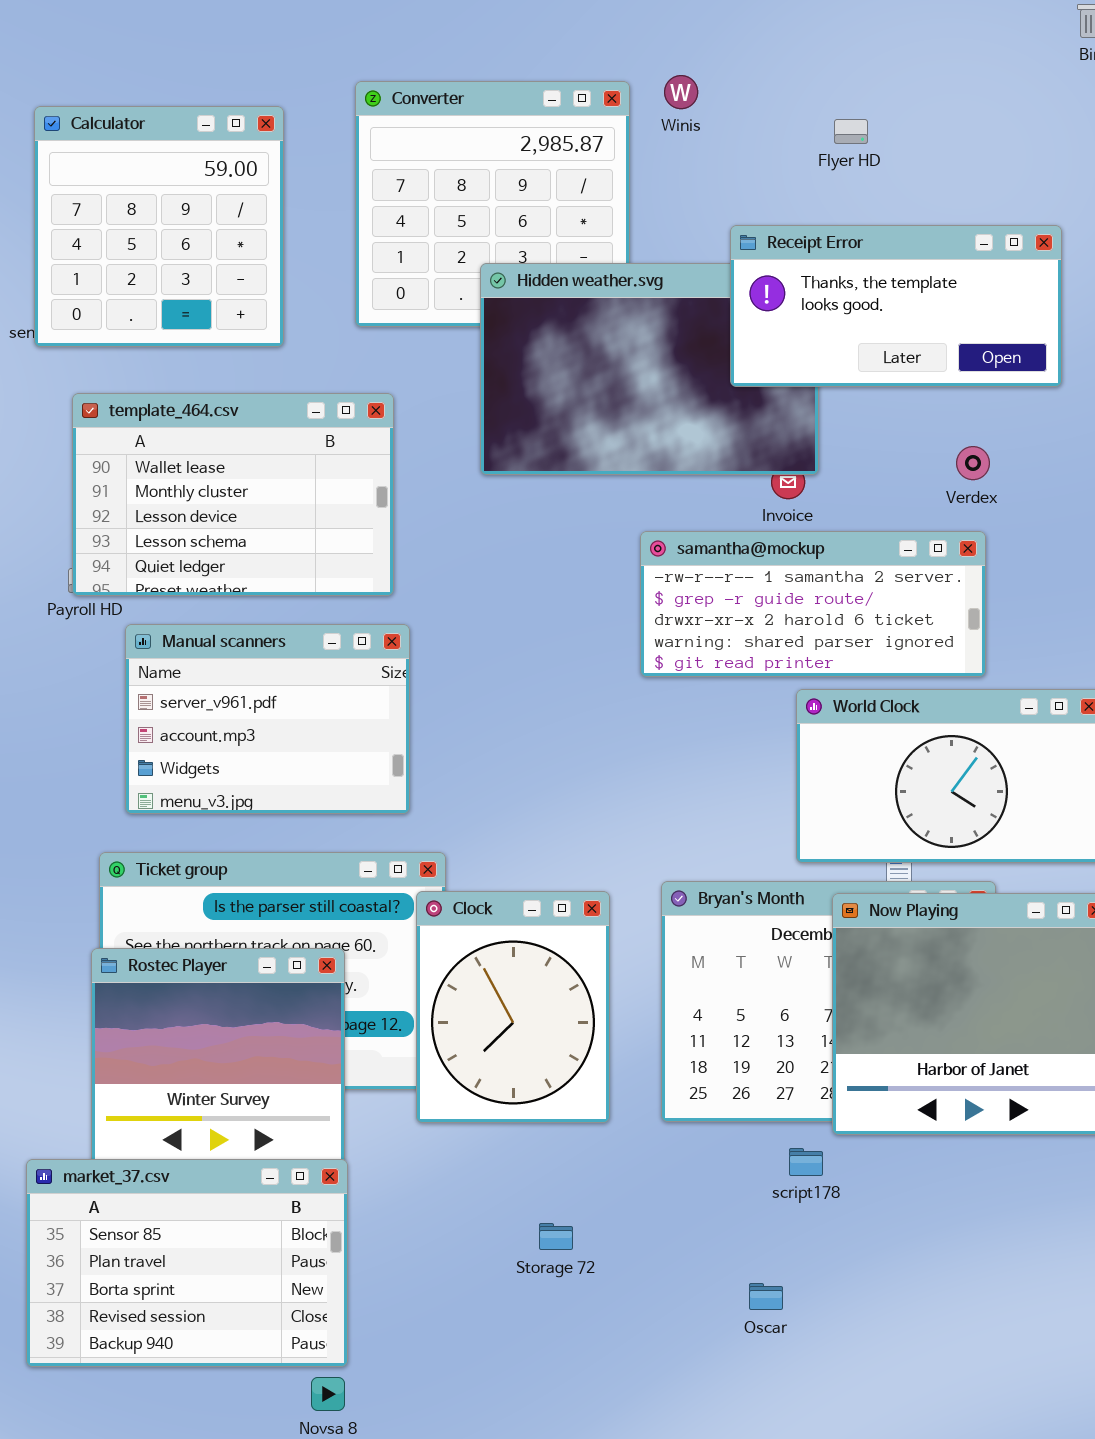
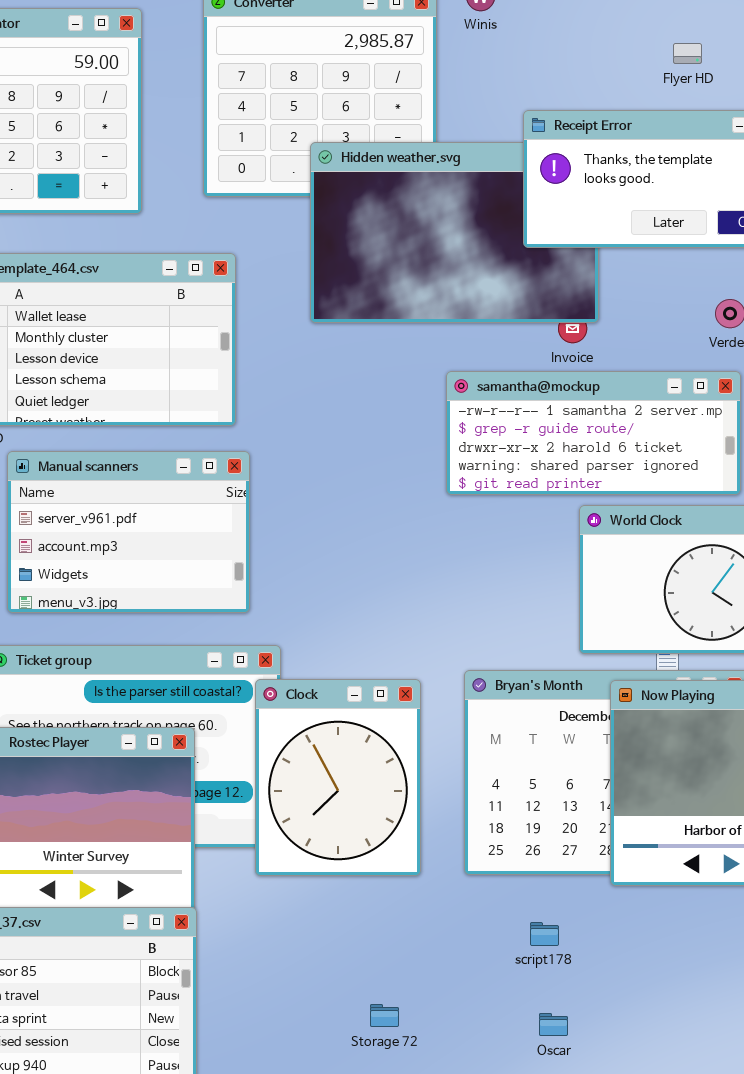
Flyer HD: [834,119,868,144] -> [673,43,702,64], moved
script178: [789,1148,823,1176] -> [530,922,559,946], moved
Storage 72: [539,1223,573,1250] -> [370,1004,399,1027], moved

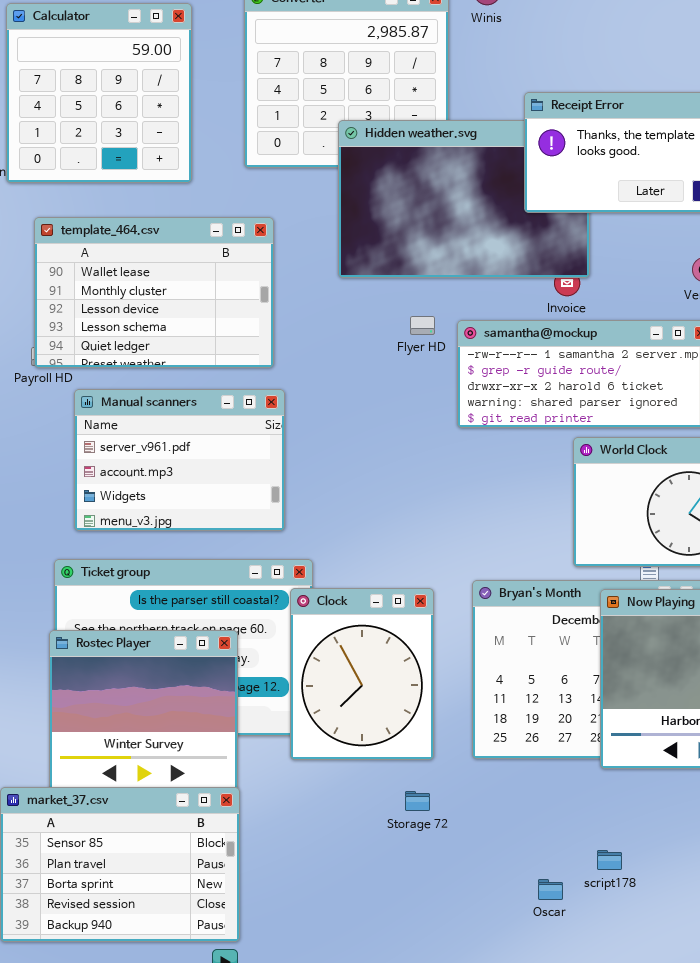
Flyer HD: [673,43,702,64] -> [410,316,435,335], moved
script178: [530,922,559,946] -> [597,850,622,870], moved
Storage 72: [370,1004,399,1027] -> [405,791,430,811], moved

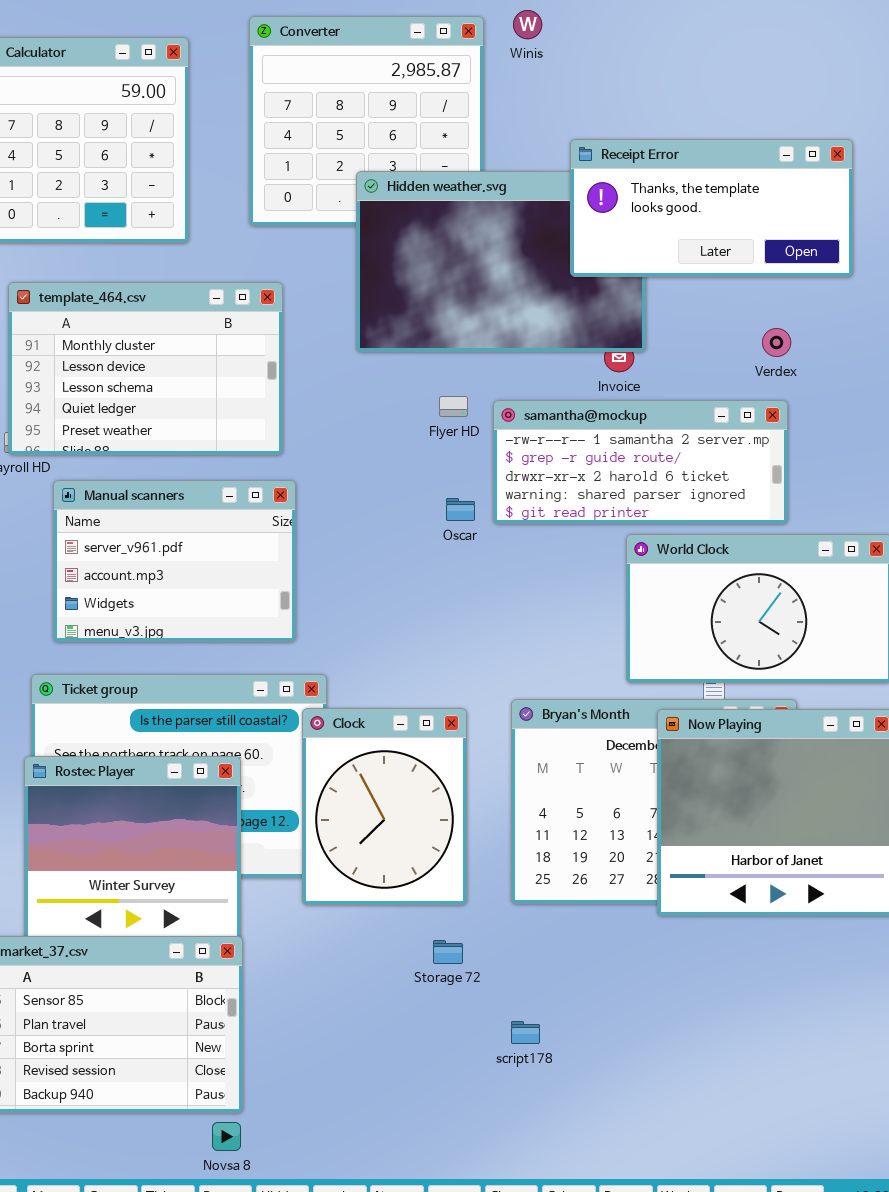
template_464.csv: [34,217,274,368] -> [8,282,283,455], scrolled down 1 row
script178: [597,850,622,870] -> [511,1021,540,1044], moved
Oscar: [538,879,563,900] -> [446,498,475,521], moved

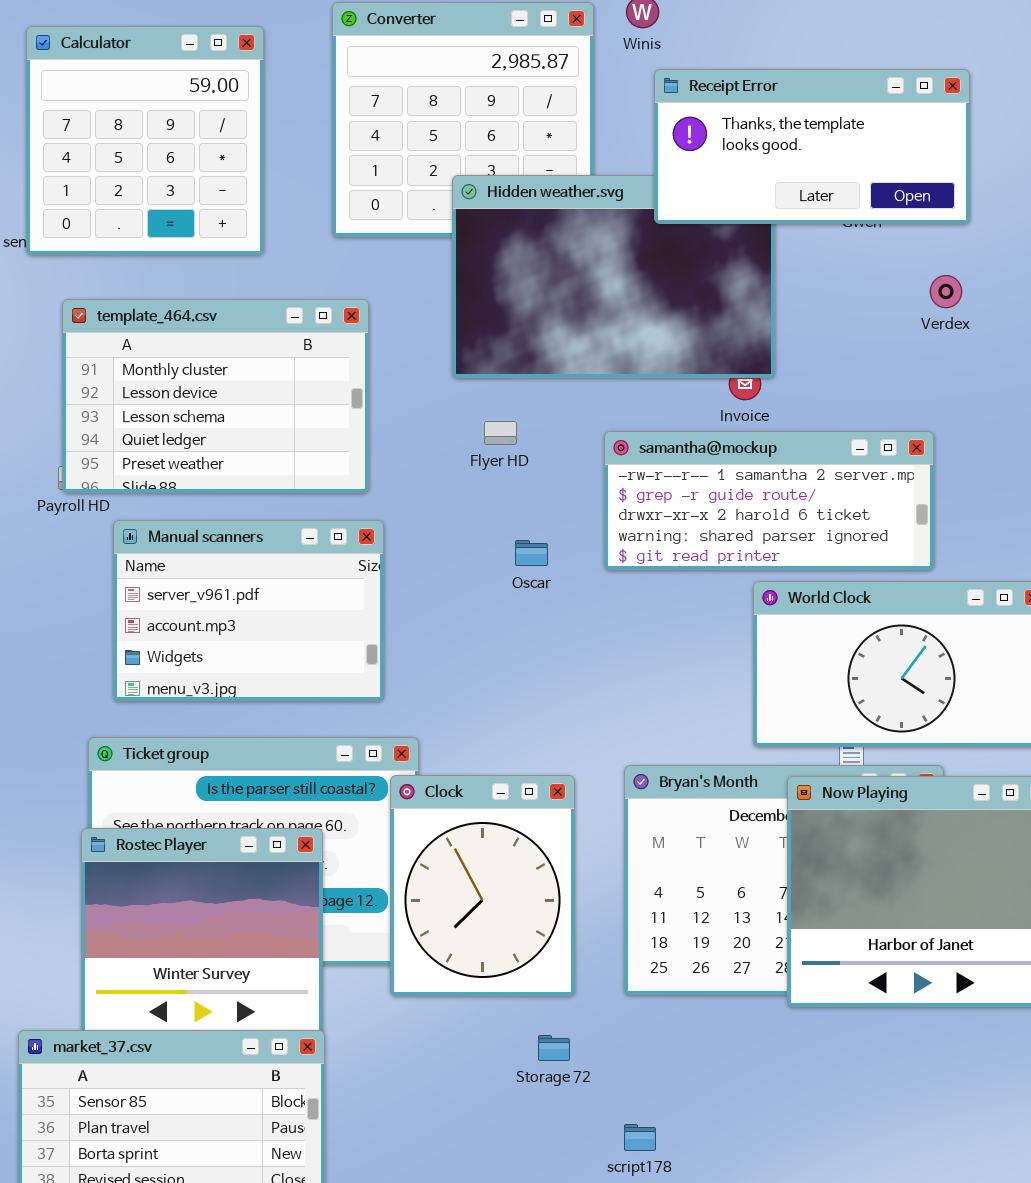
Receipt Error: [570,139,853,277] -> [654,69,970,224], moved
Verdex: [762,328,791,357] -> [930,275,962,308], moved
Flyer HD: [439,396,468,417] -> [484,421,517,445], moved
Oscar: [446,498,475,521] -> [515,540,548,566], moved

